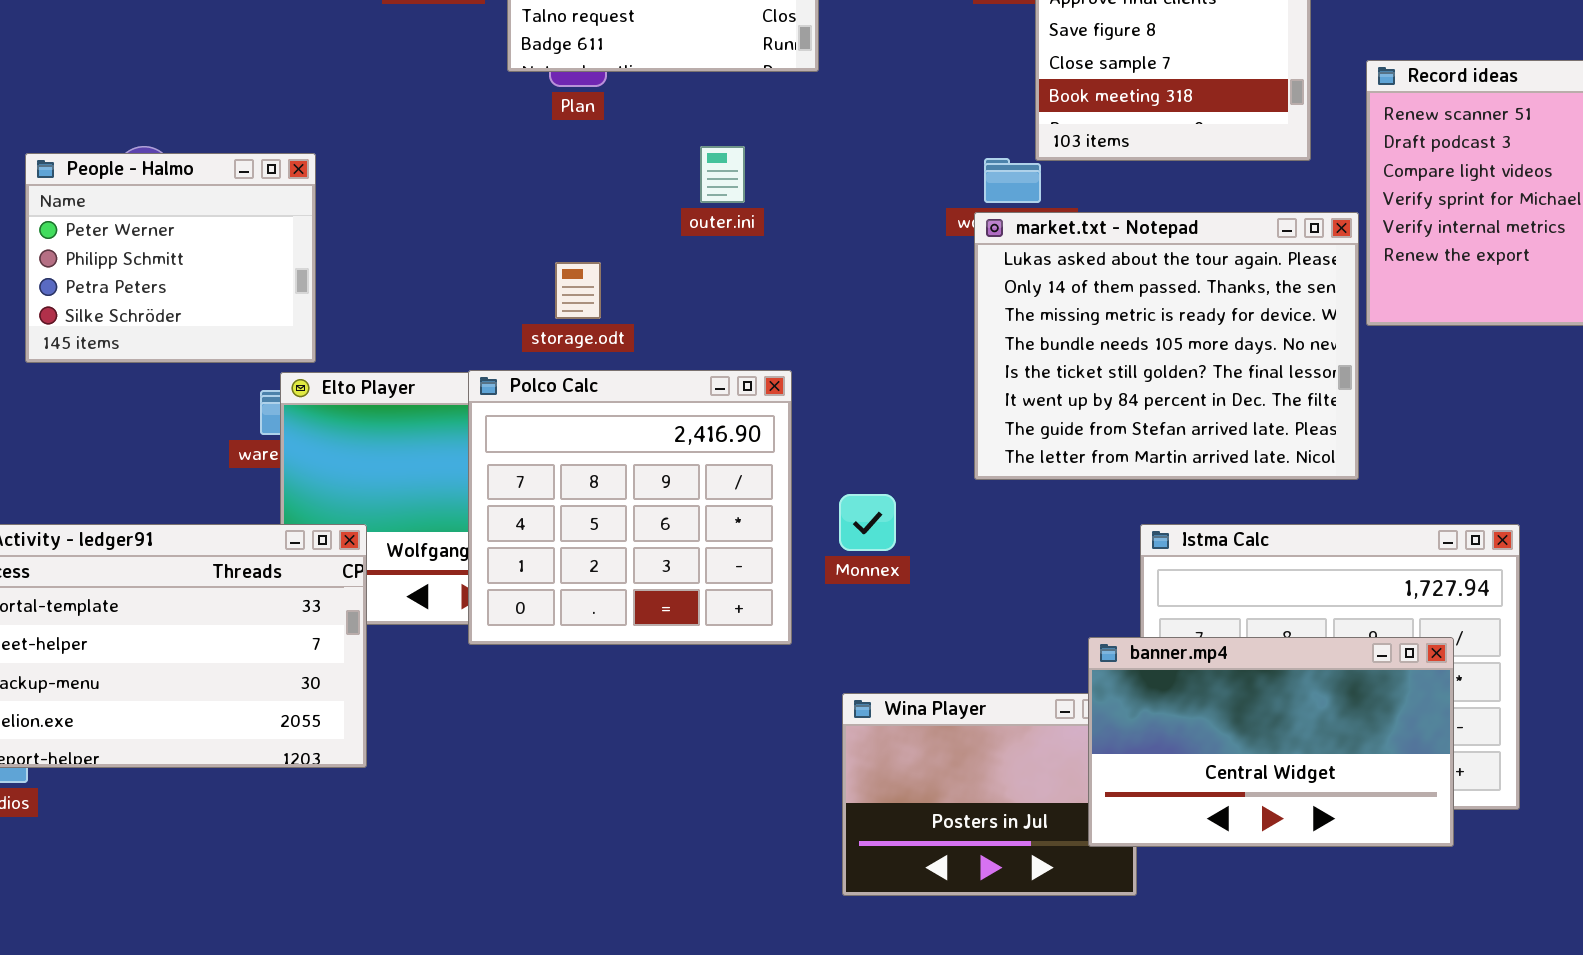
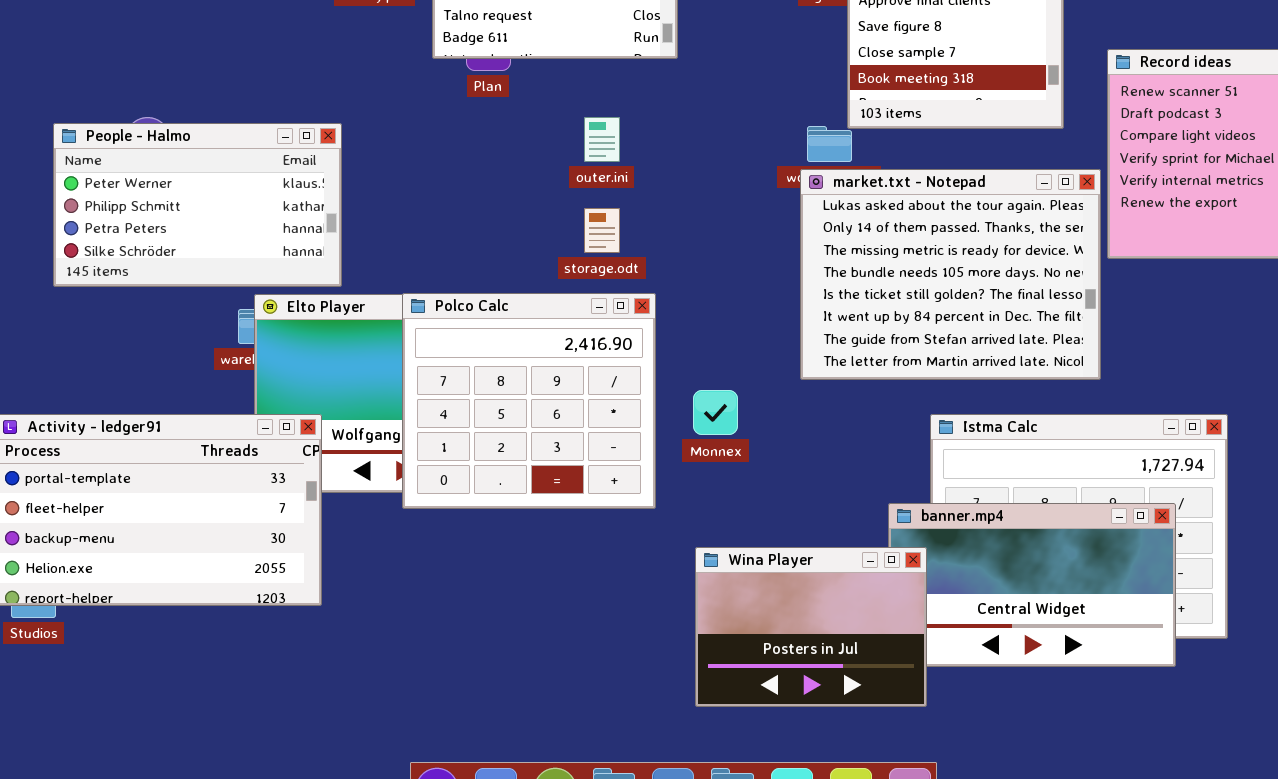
People - Halmo: [25,153,316,363] -> [53,123,342,287], resized
storage.odt: [555,262,601,319] -> [584,208,620,253], moved
Wina Player: [842,693,1137,896] -> [695,547,927,707], raised

